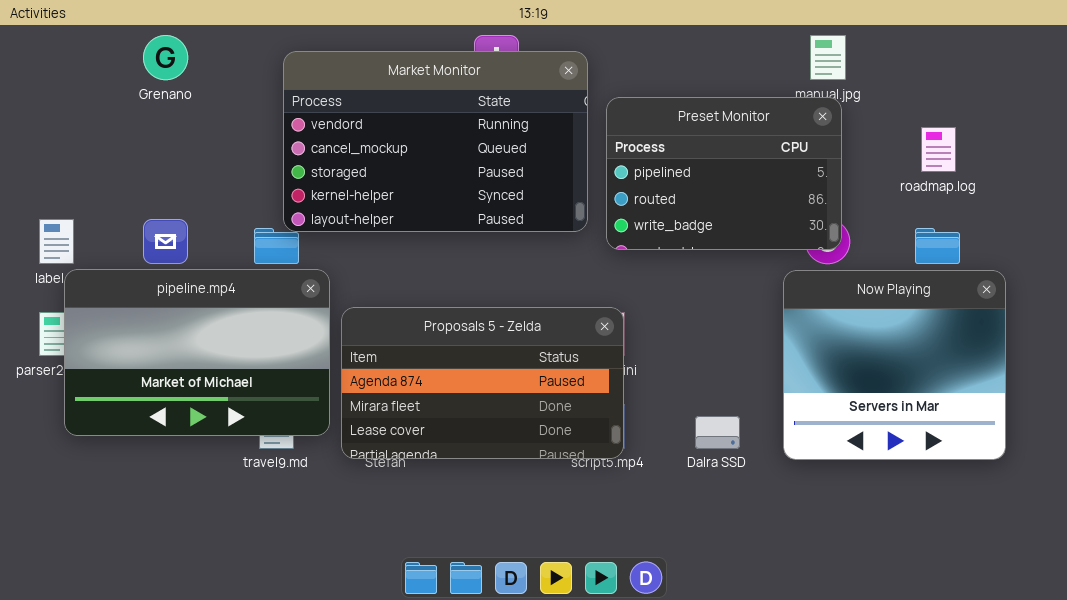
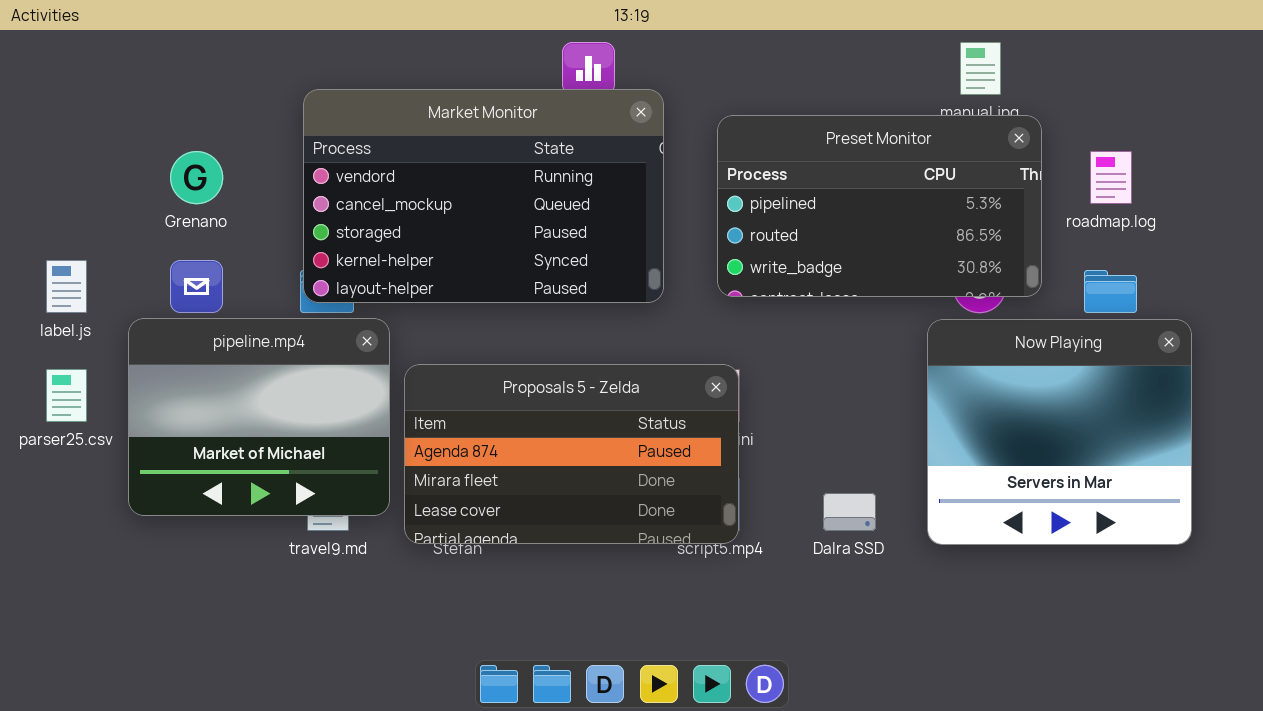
Grenano: [143,35,188,80] -> [170,151,223,204], moved
Market Monitor: [283,51,588,232] -> [303,89,664,303], moved
Preset Monitor: [606,97,842,250] -> [717,115,1042,297], resized
pipeline.mp4: [64,269,330,436] -> [128,318,390,516], resized

